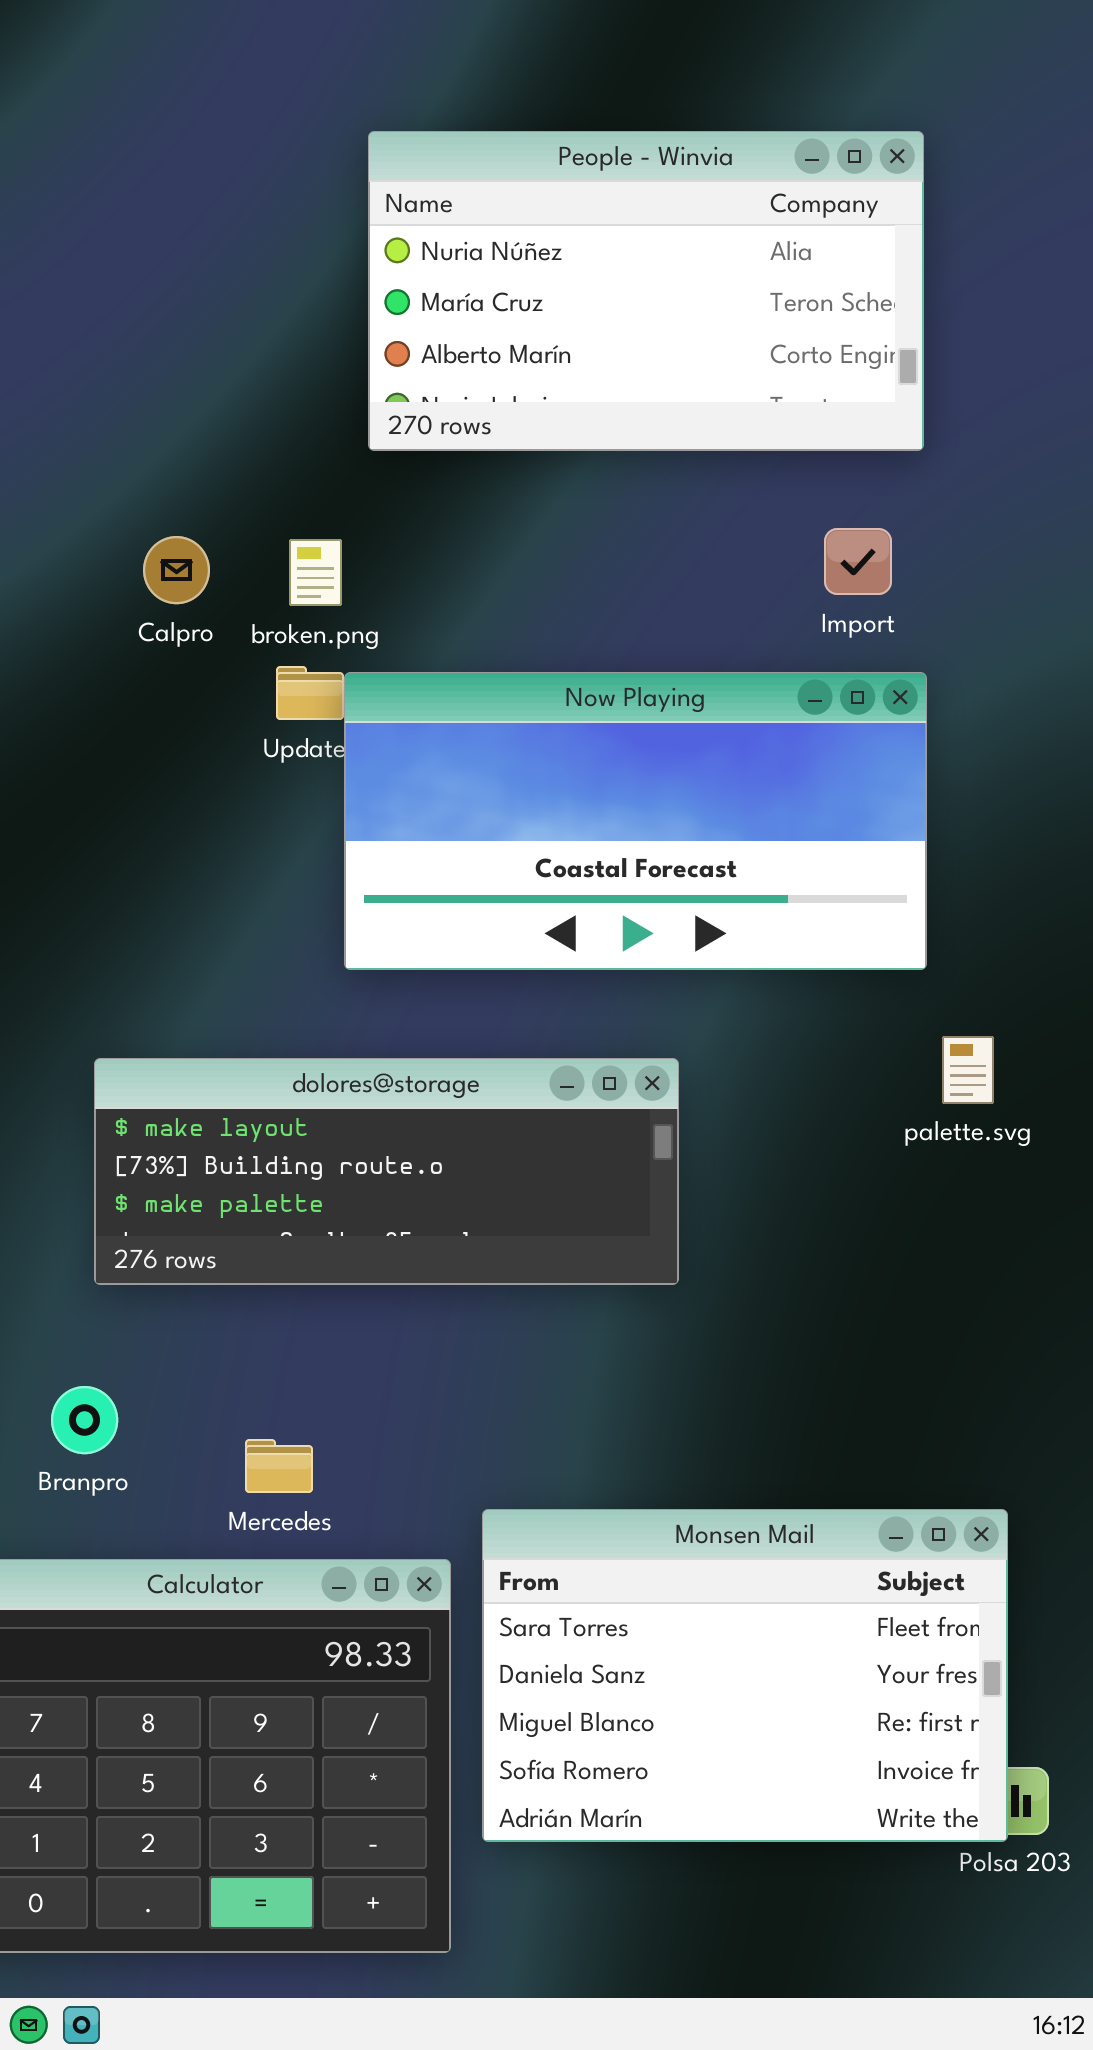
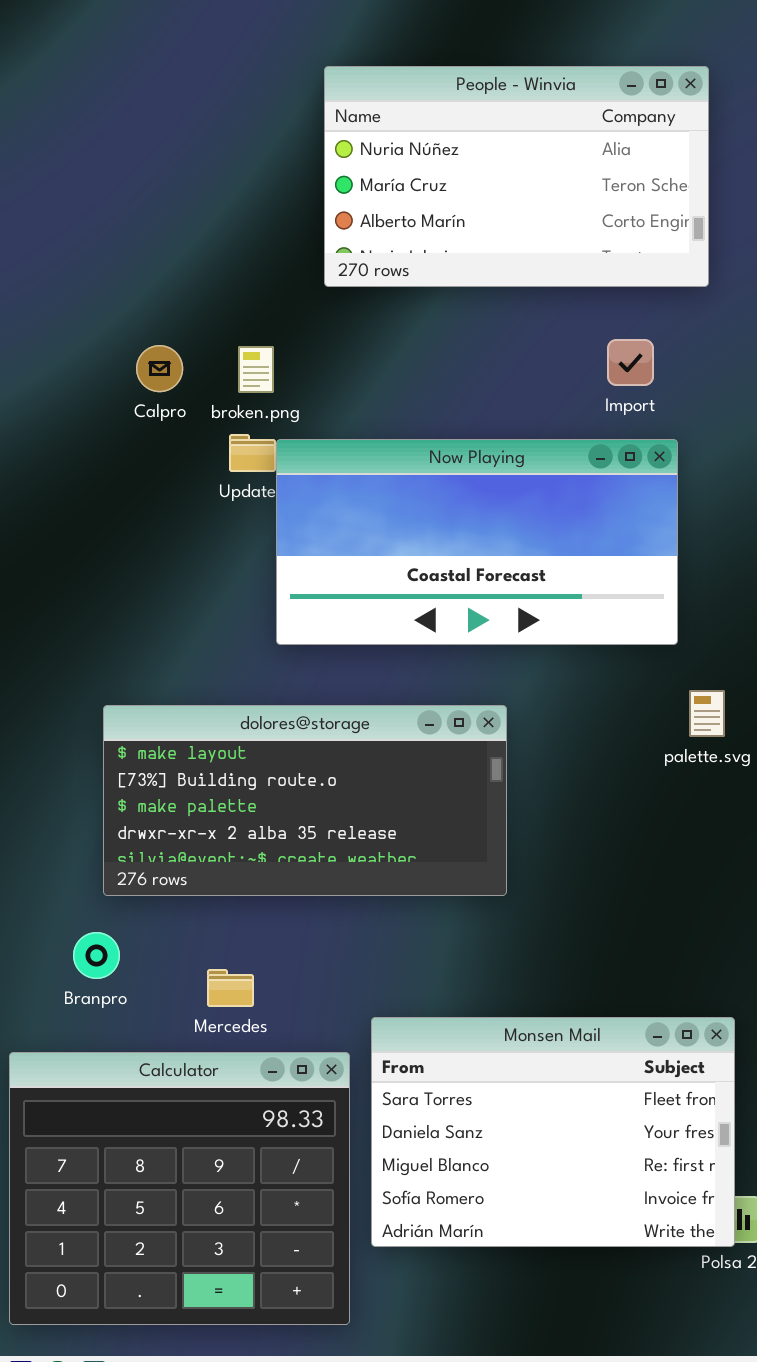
People - Winvia: [368,131,924,451] -> [324,66,709,287], moved
dolores@storage: [94,1058,679,1285] -> [103,705,507,896], resized

